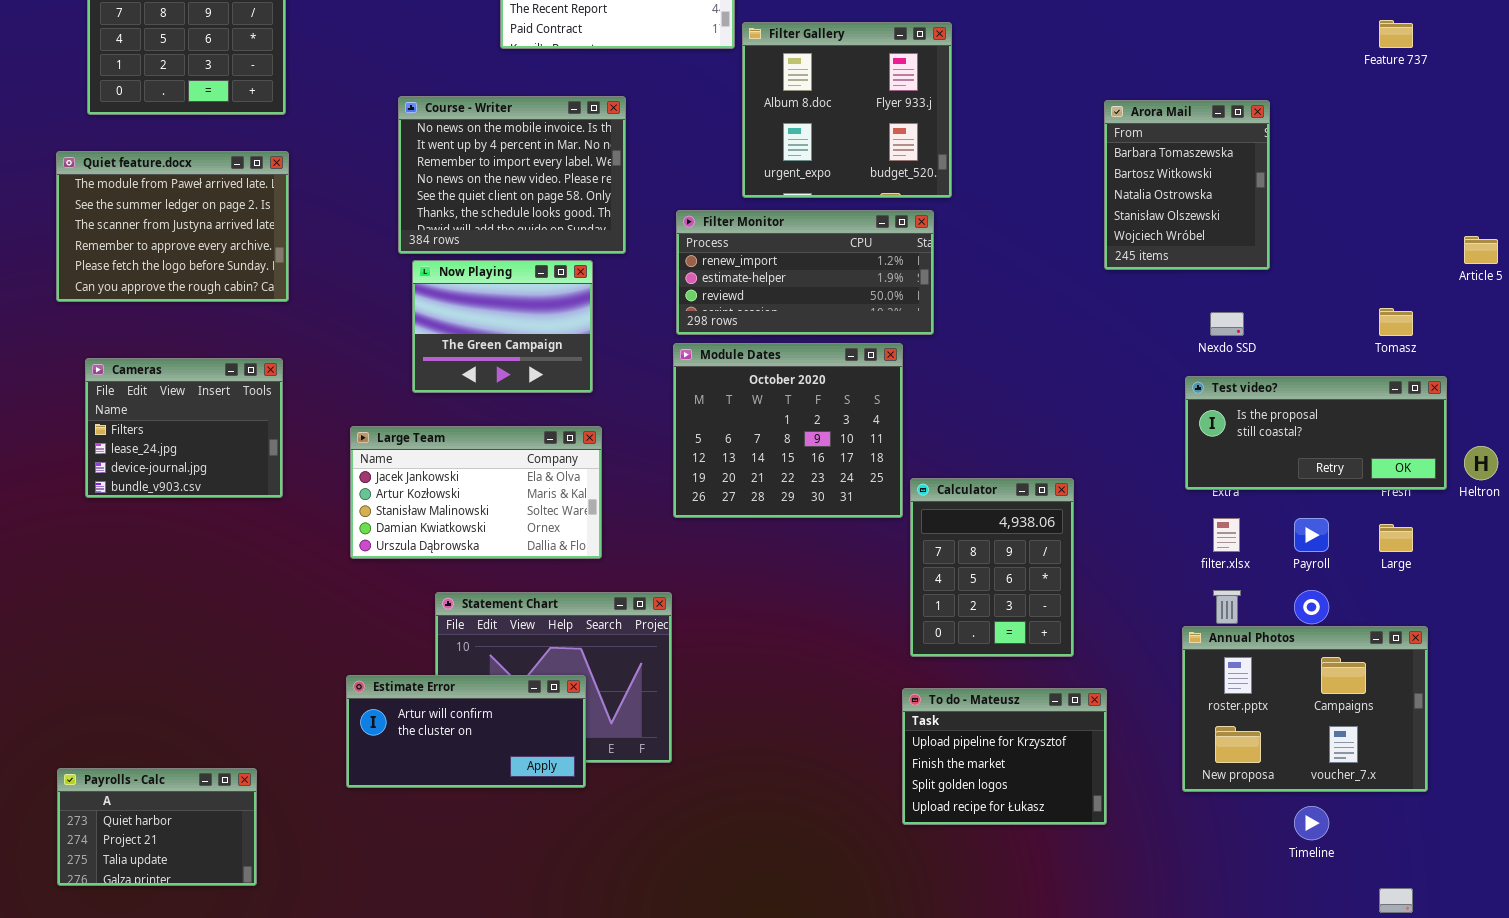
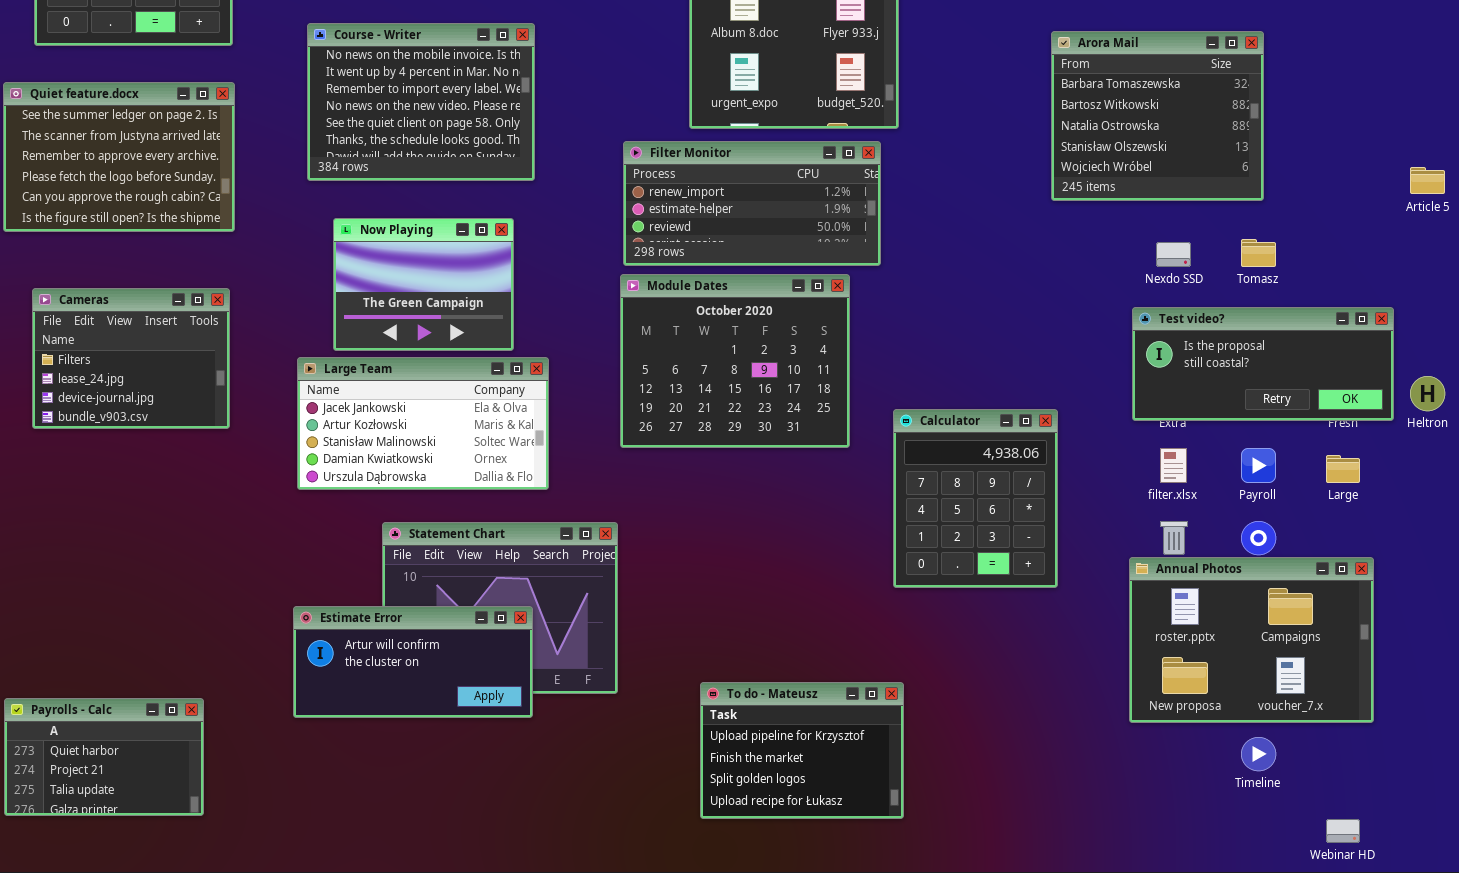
Course - Writer: [398,96,626,254] -> [307,23,535,181], moved
Arora Mail: [1104,100,1270,270] -> [1051,31,1264,201], resized
Quiet feature.docx: [56,151,289,302] -> [3,82,235,232], scrolled down 1 row
Now Playing: [412,260,593,393] -> [333,218,514,351], moved
Tomasz: [1379,308,1413,336] -> [1241,239,1276,267], moved
Calculator: [910,478,1074,657] -> [893,409,1058,588], moved
To do - Mateusz: [902,688,1107,825] -> [700,682,904,819], moved

